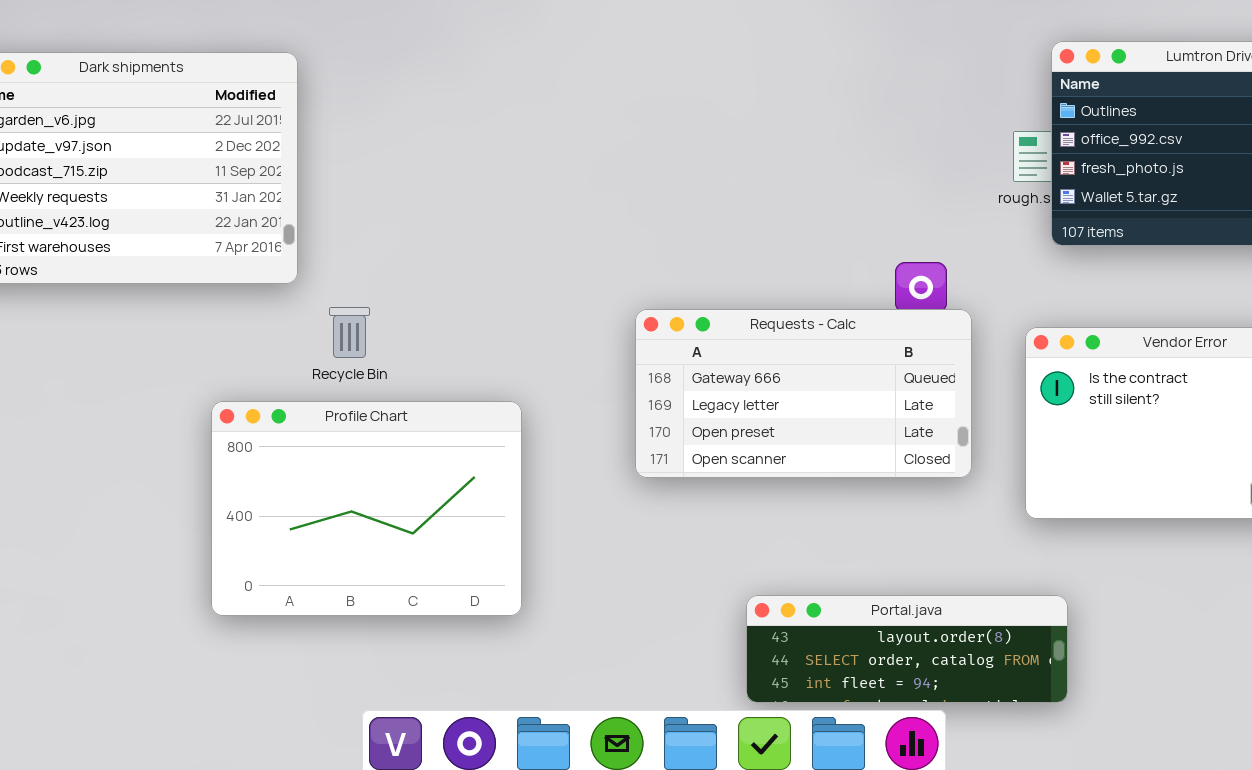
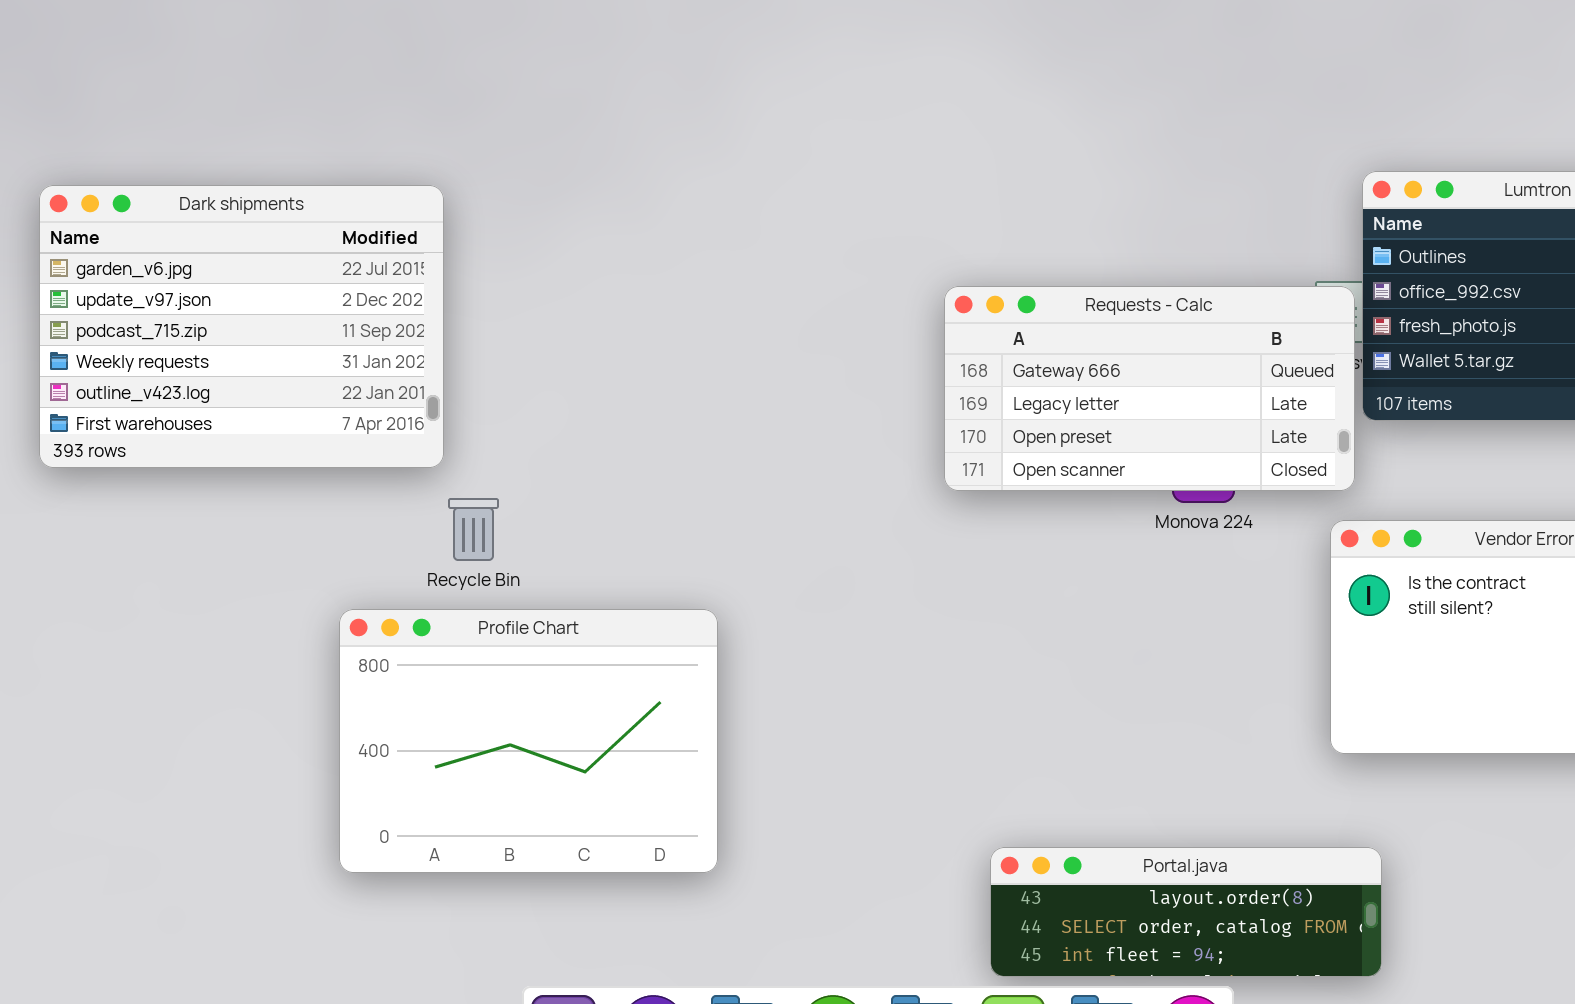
Recycle Bin: [329,307,370,358] -> [448,498,499,561], moved
Requests - Calc: [635,309,972,478] -> [944,286,1355,491], moved

